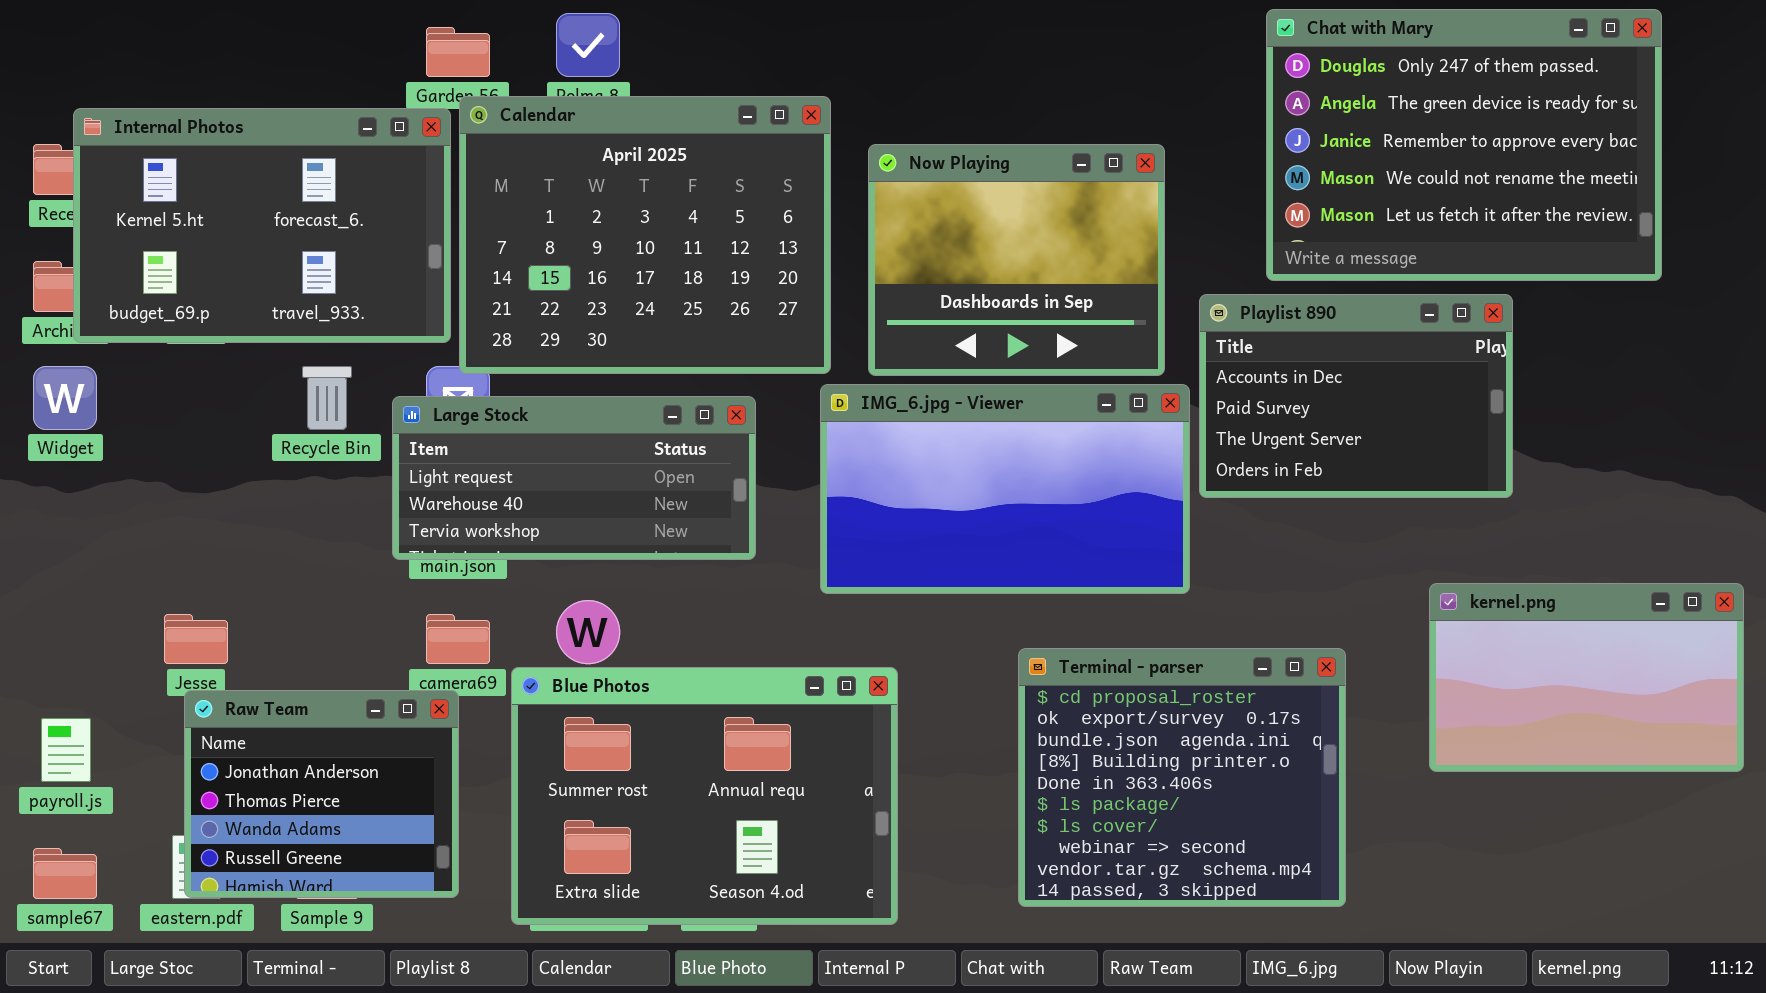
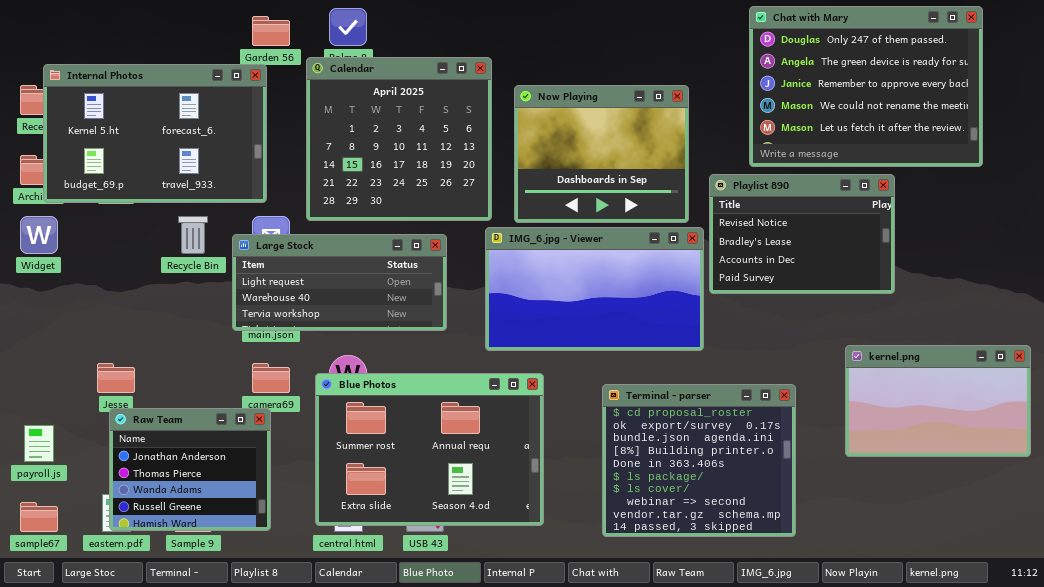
Calendar: [459,96,831,374] -> [306,57,492,221], resized
Playlist 890: [1199,294,1513,498] -> [709,174,895,294], scrolled up 2 rows
Blue Photos: [511,667,898,925] -> [315,373,544,526], moved

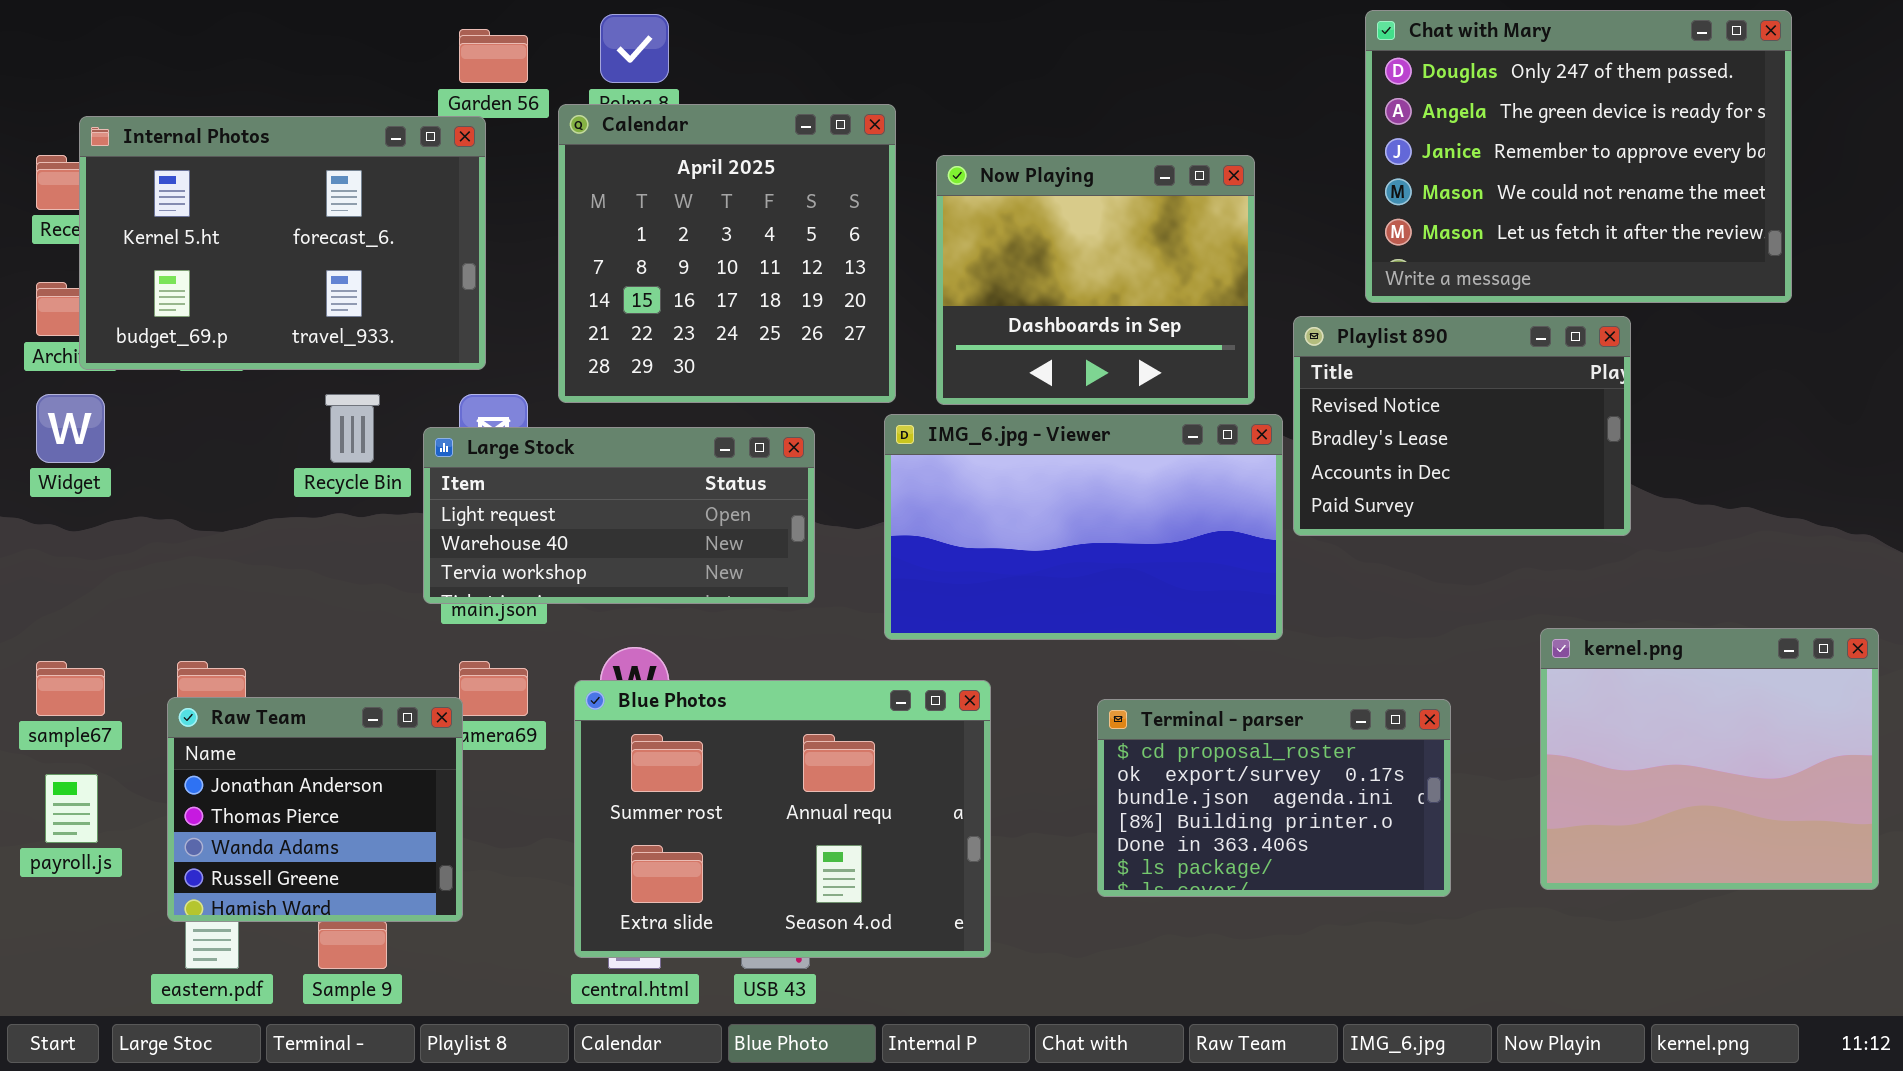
kernel.png: [845,345,1031,457] -> [1540,628,1879,890], resized
Terminal - parser: [602,384,796,537] -> [1097,699,1451,897], resized
Raw Team: [109,408,271,531] -> [167,697,463,922], moved
sample67: [20,502,58,532] -> [36,661,105,716], moved

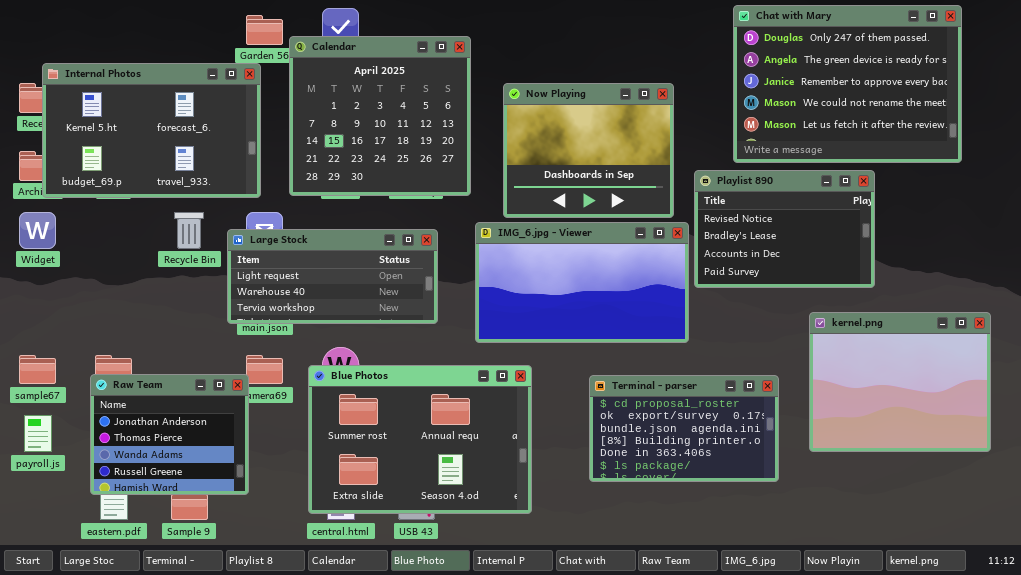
Calendar: [558,104,896,403] -> [289,36,471,196], moved
kernel.png: [1540,628,1879,890] -> [809,312,991,452], moved

